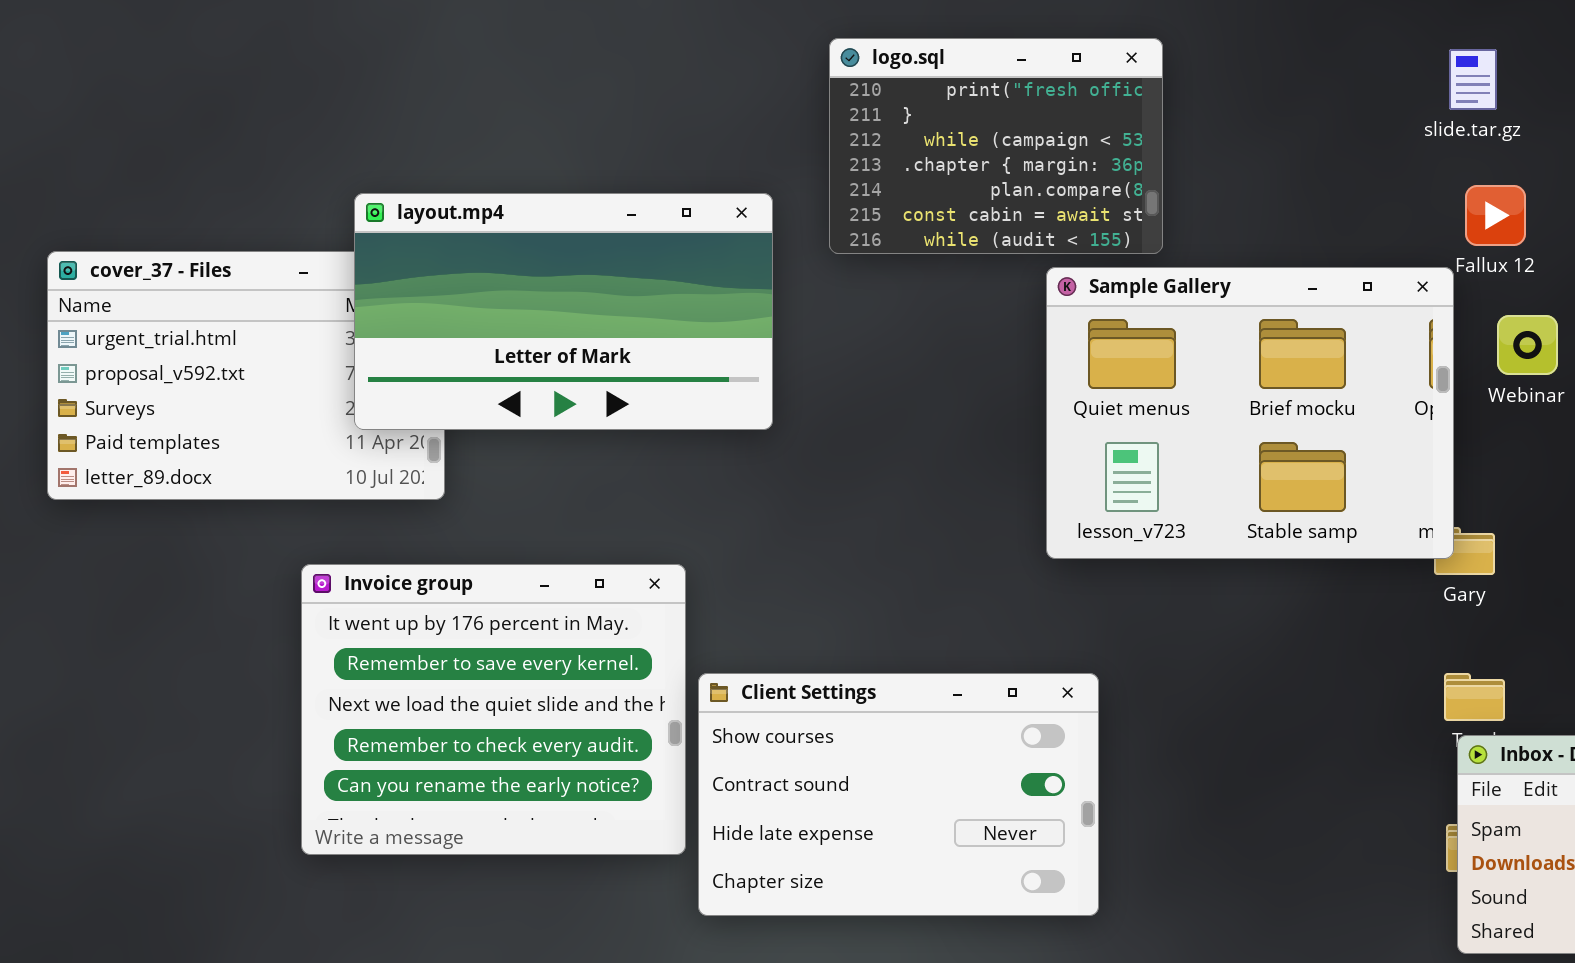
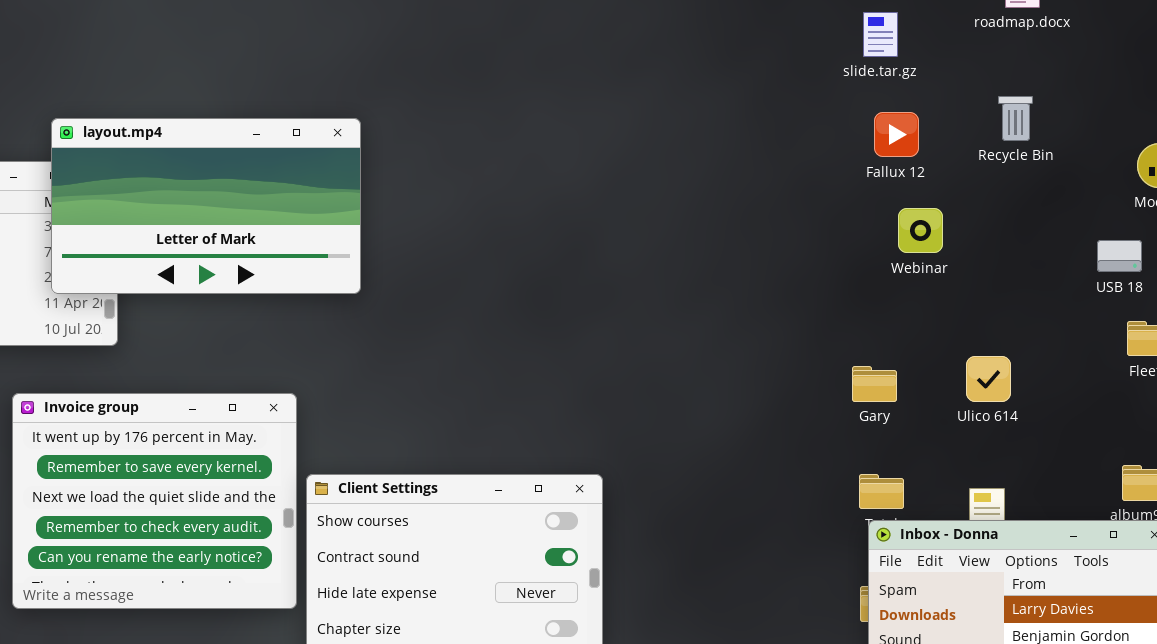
logo.sql: [829,38,1163,254] -> none, closed
Sample Gallery: [1046,267,1454,559] -> none, closed

